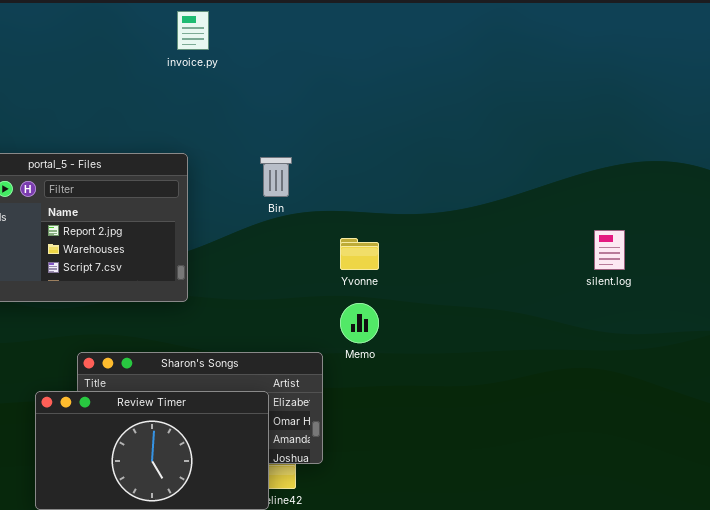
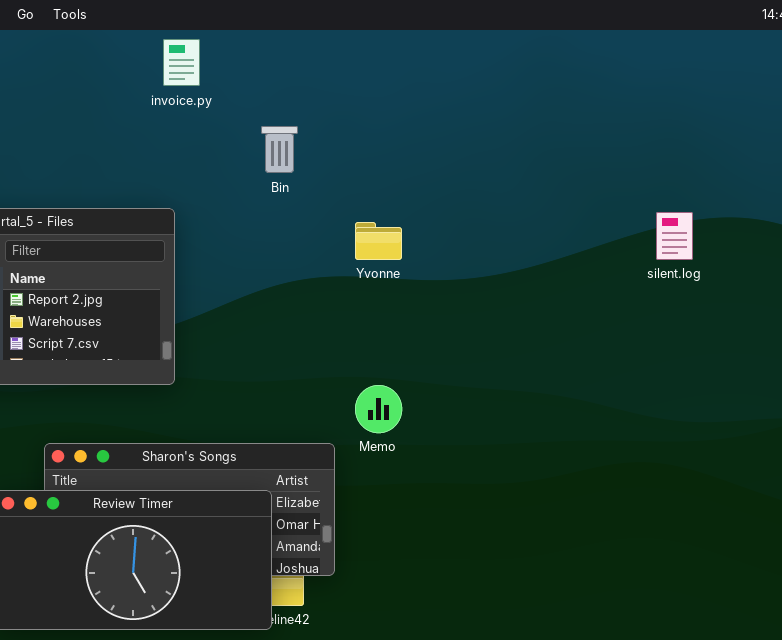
Bin: [260,157,292,197] -> [261,126,298,173], moved
silent.log: [594,230,625,270] -> [656,212,693,260], moved
Yvonne: [340,238,379,270] -> [355,222,402,260], moved

